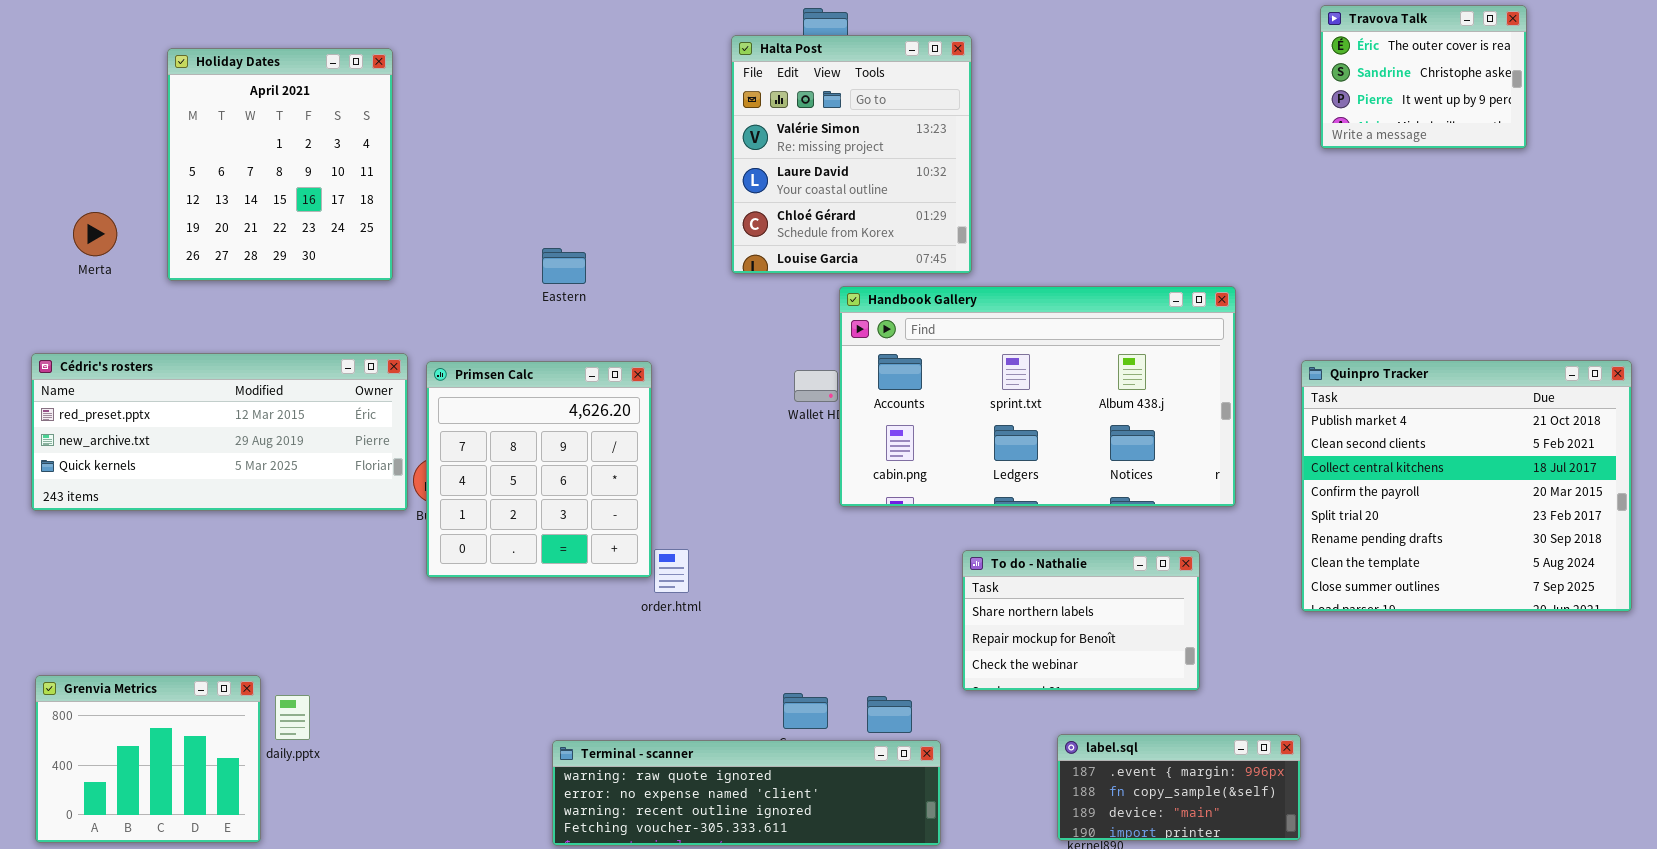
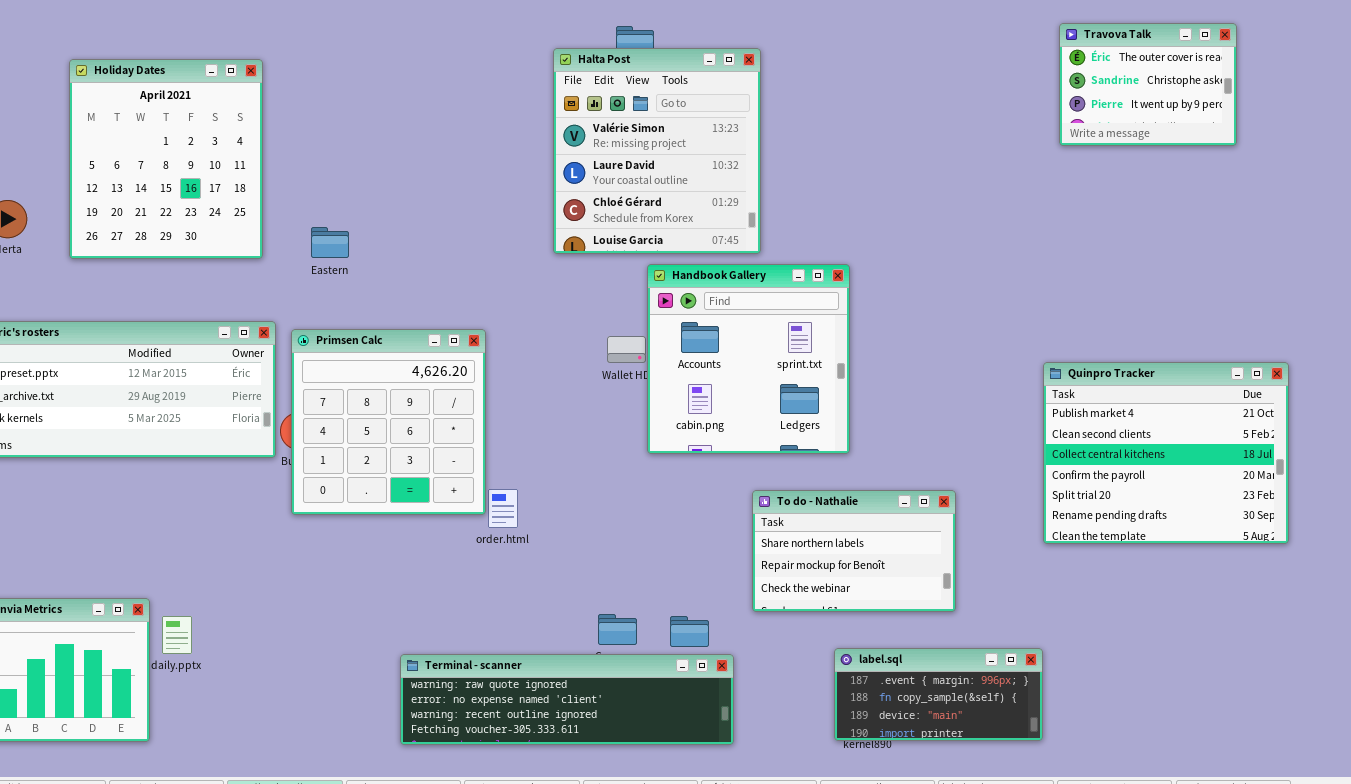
Eastern: [542,248,586,284] -> [311,227,349,258], moved
Handbook Gallery: [839,286,1236,507] -> [647,264,850,454], resized
Quinpro Tracker: [1301,360,1632,612] -> [1043,362,1289,544], resized

